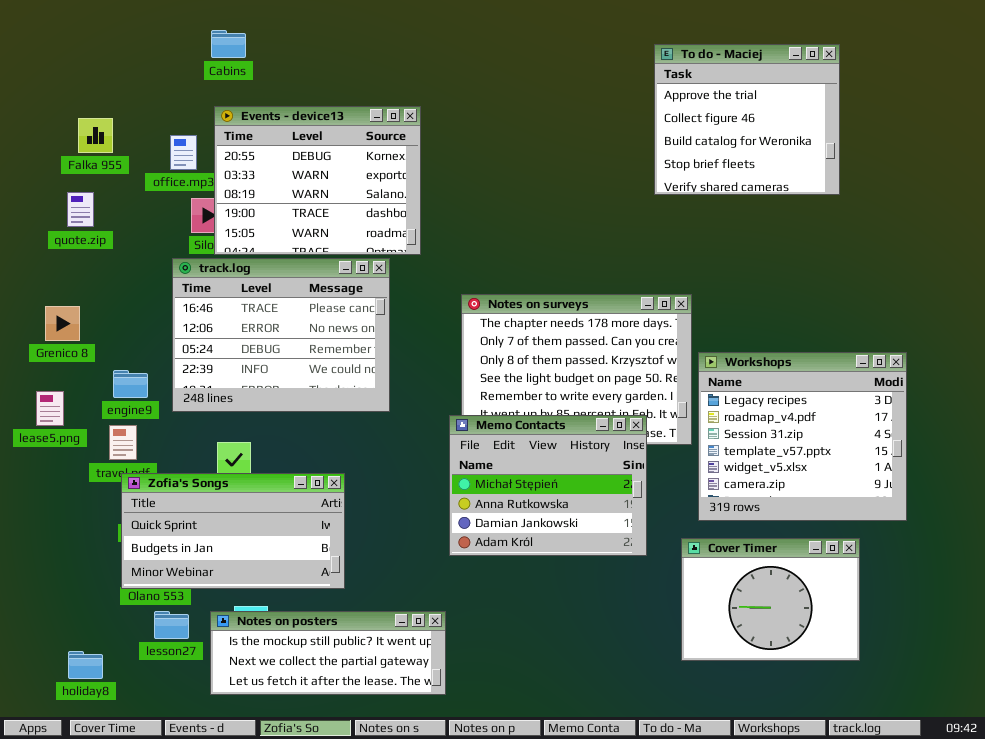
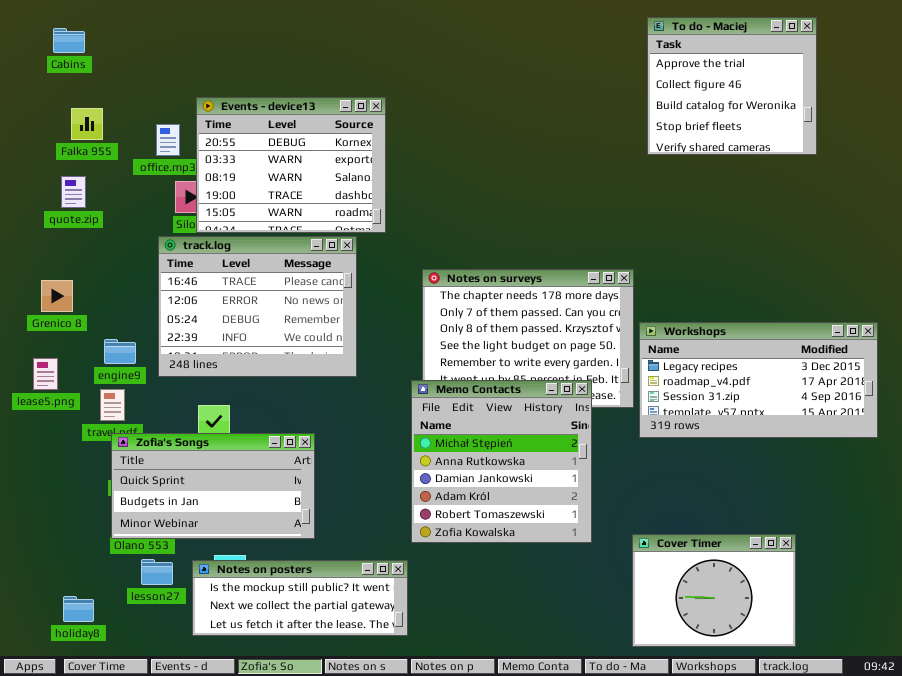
Cabins: [211,30,246,58] -> [53,28,85,53], moved
To do - Maciej: [654,44,840,195] -> [647,17,817,155], moved
Workshops: [698,352,907,521] -> [639,322,878,438], resized
Memo Contacts: [449,415,647,556] -> [411,380,592,543], resized
Cover Timer: [681,538,860,661] -> [632,534,796,647], moved

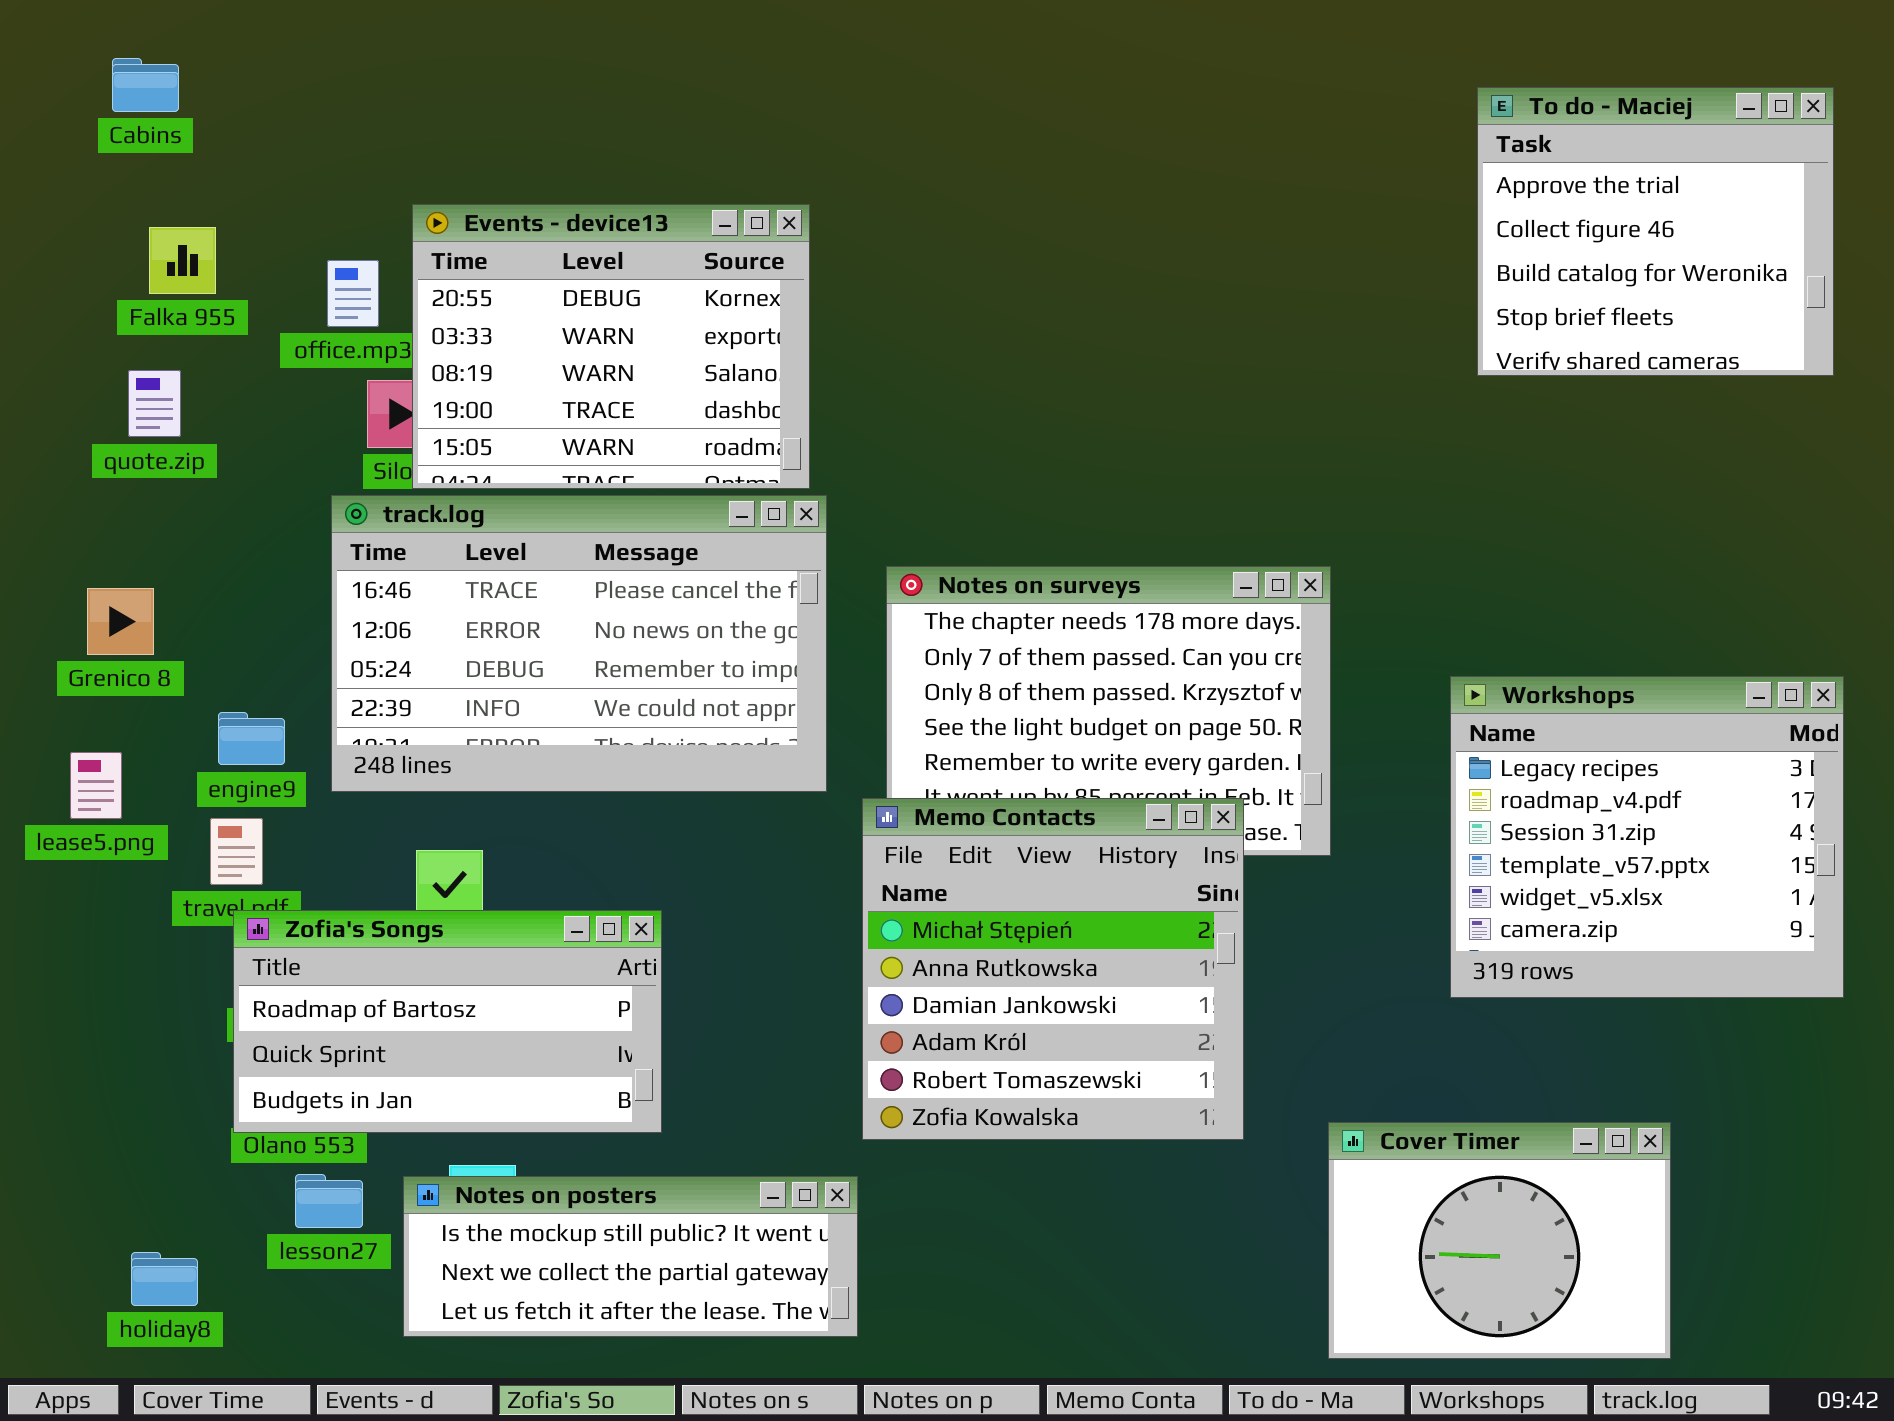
To do - Maciej: [647,17,817,155] -> [1477,87,1834,376], moved
track.log: [158,236,357,377] -> [331,495,827,792], resized
Workshops: [639,322,878,438] -> [1450,676,1844,998], resized
Zofia's Songs: [111,433,315,539] -> [233,910,662,1133], scrolled up 1 row

